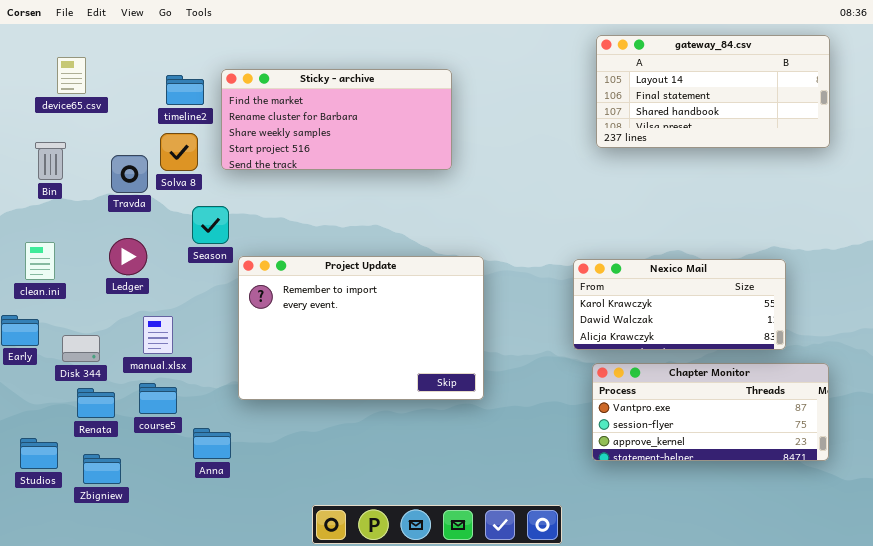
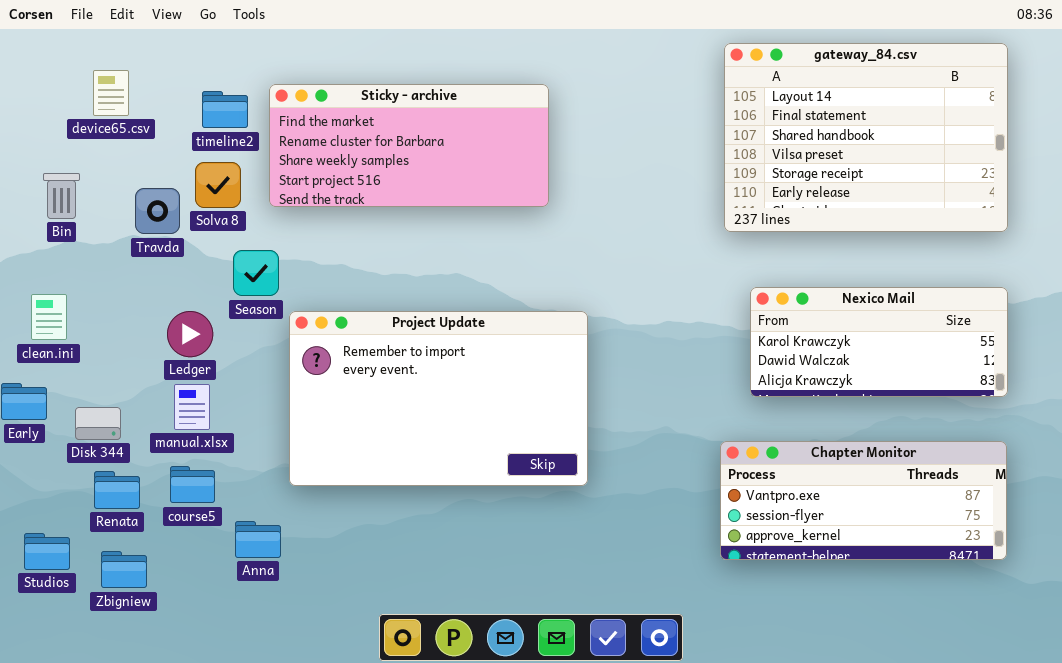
gateway_84.csv: [596,35,830,148] -> [724,43,1008,232], resized
device65.csv: [57,57,86,94] -> [93,70,129,116], moved
Ledger: [109,238,147,275] -> [167,311,213,357], moved
Nexico Mail: [573,259,786,350] -> [750,287,1008,397], moved

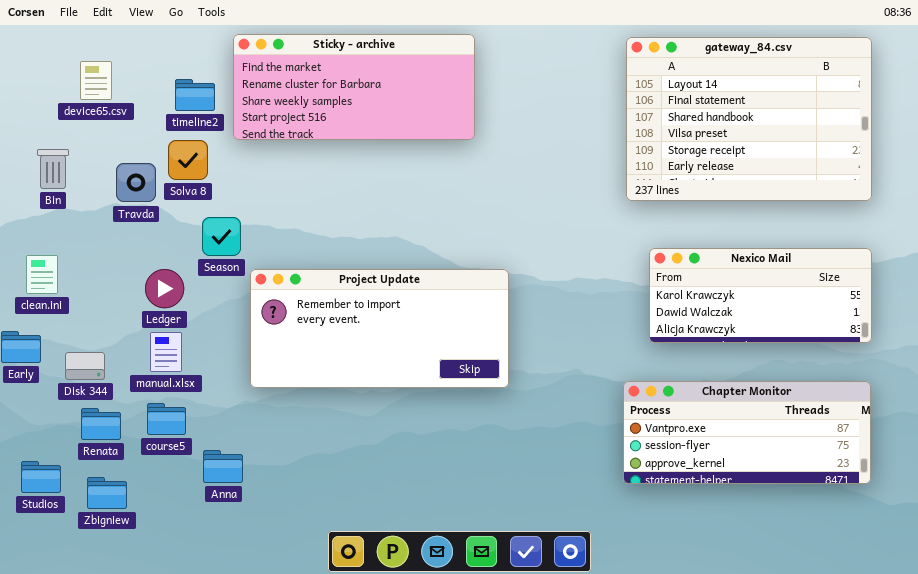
Sticky - archive: [269,84,549,207] -> [233,34,475,140], moved
Project Update: [289,311,588,486] -> [250,269,509,388], resized

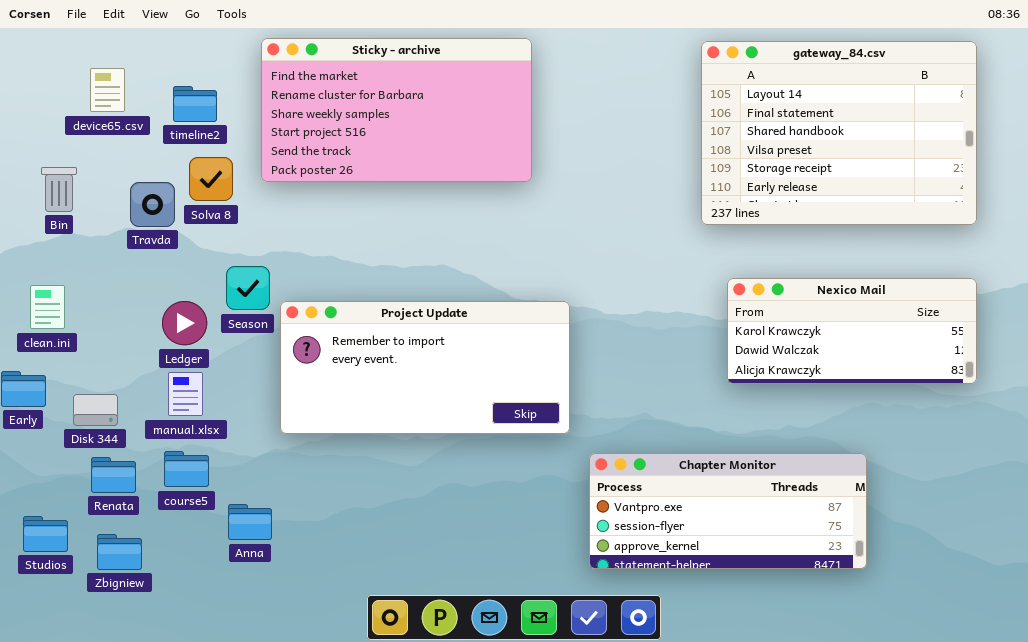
Sticky - archive: [233,34,475,140] -> [261,38,532,182], resized
timeline2: [175,79,215,111] -> [173,86,217,122], moved
Season: [202,217,241,256] -> [226,266,270,310], moved
Chapter Monitor: [623,381,871,484] -> [589,453,867,569], moved

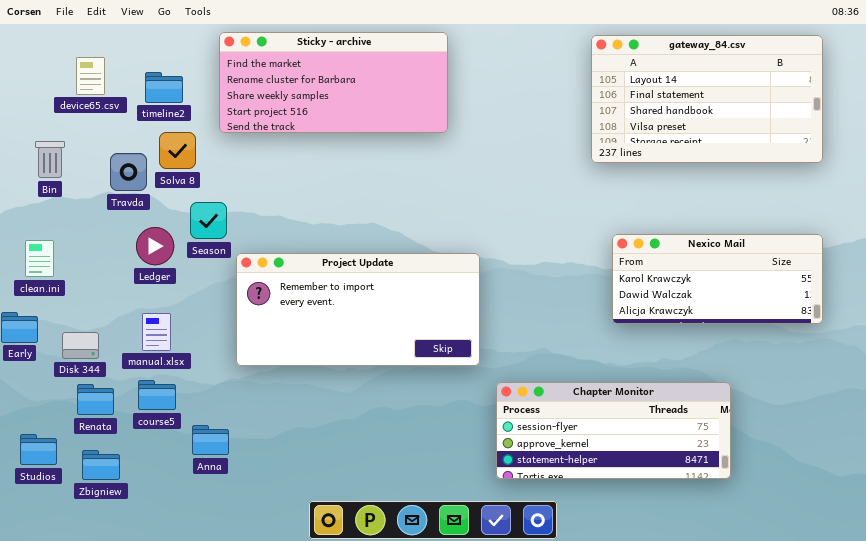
Sticky - archive: [261,38,532,182] -> [219,32,448,133], resized
gateway_84.csv: [701,41,977,225] -> [591,35,823,163], resized
Season: [226,266,270,310] -> [190,202,227,239], moved
Ledger: [162,301,207,345] -> [136,227,174,265], moved
Chapter Monitor: [589,453,867,569] -> [496,382,731,479], scrolled down 1 row

